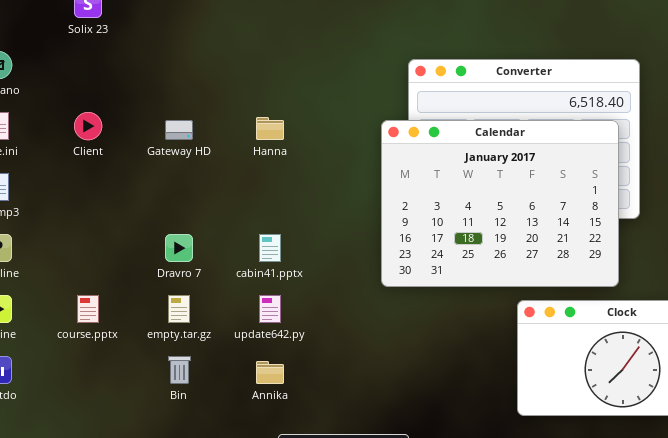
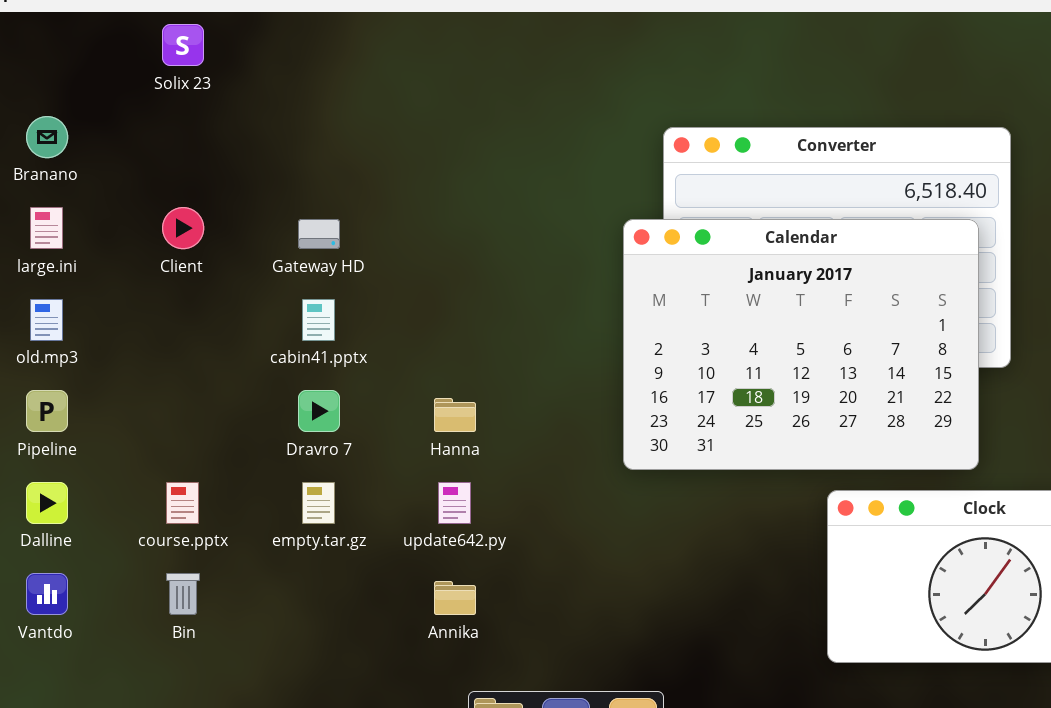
Hanna: [256,117,284,140] -> [434,398,476,432], moved
cabin41.pptx: [259,234,281,262] -> [302,299,335,341], moved
Bin: [168,356,191,384] -> [166,573,200,615], moved

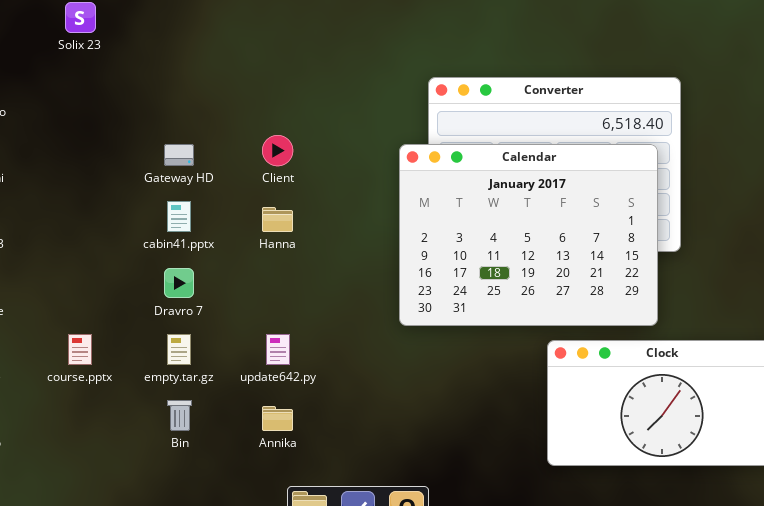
Client: [162,207,204,249] -> [262,135,293,166], moved
Hanna: [434,398,476,432] -> [262,207,293,232], moved
Bin: [166,573,200,615] -> [167,400,192,431], moved

